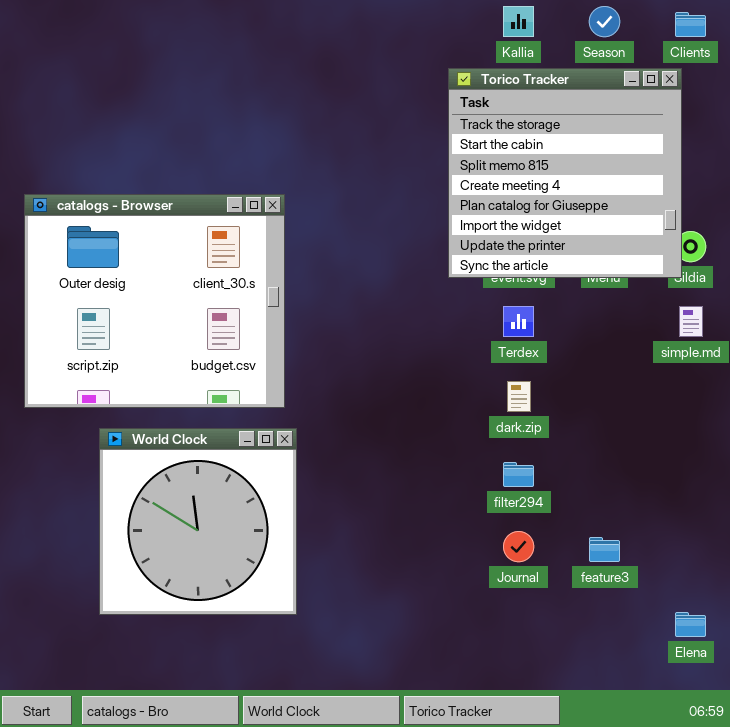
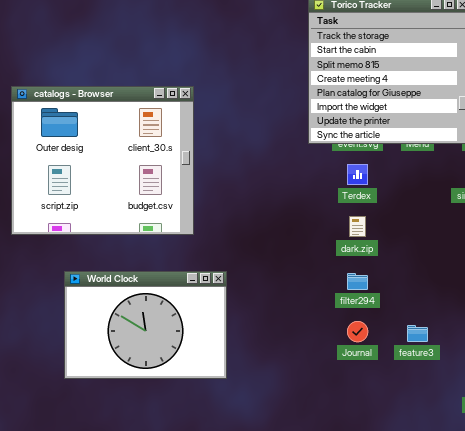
World Clock: [99,428,297,615] -> [64,271,227,379], resized

